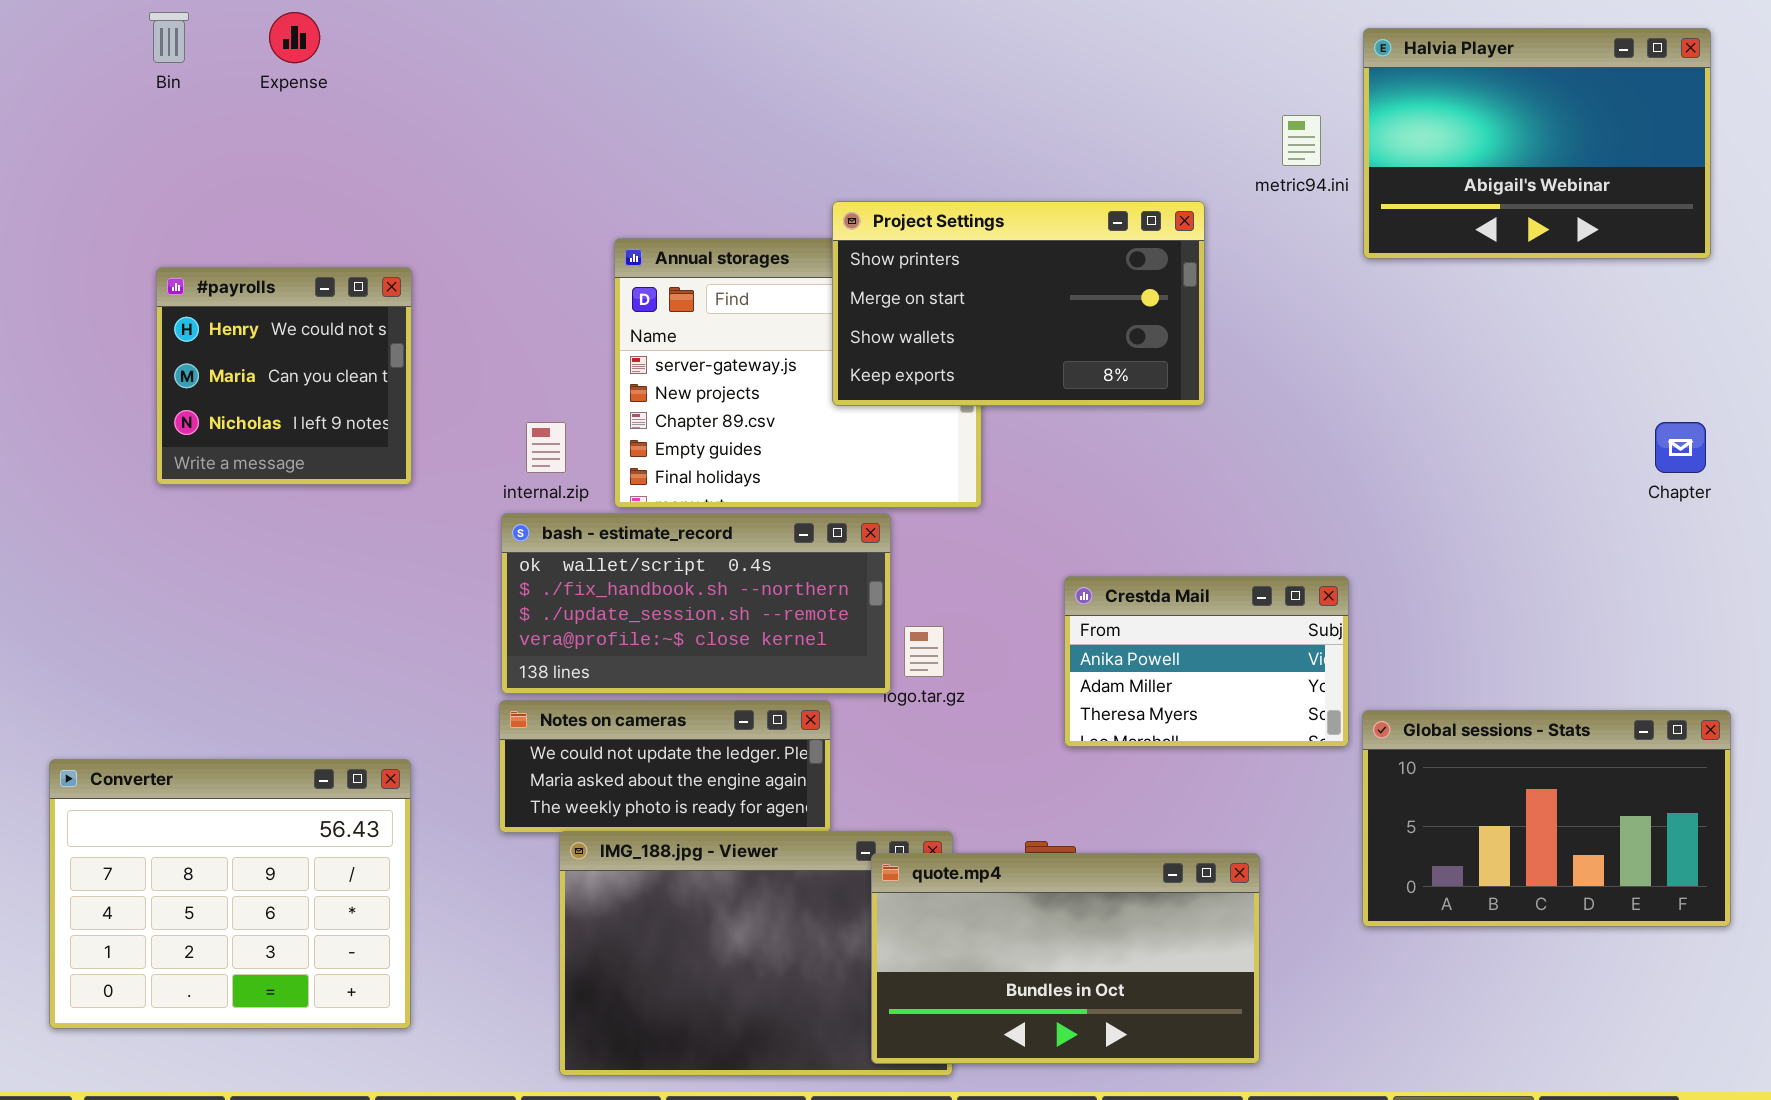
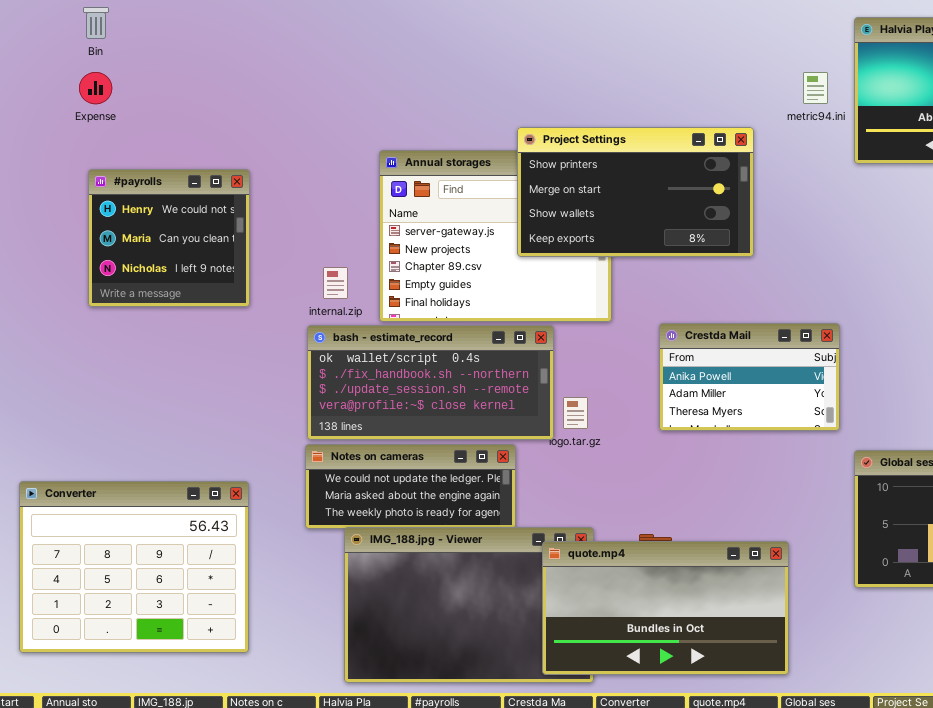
Expense: [269,12,320,63] -> [79,72,112,104], moved
Crestda Mail: [1064,576,1349,747] -> [659,323,840,431], moved

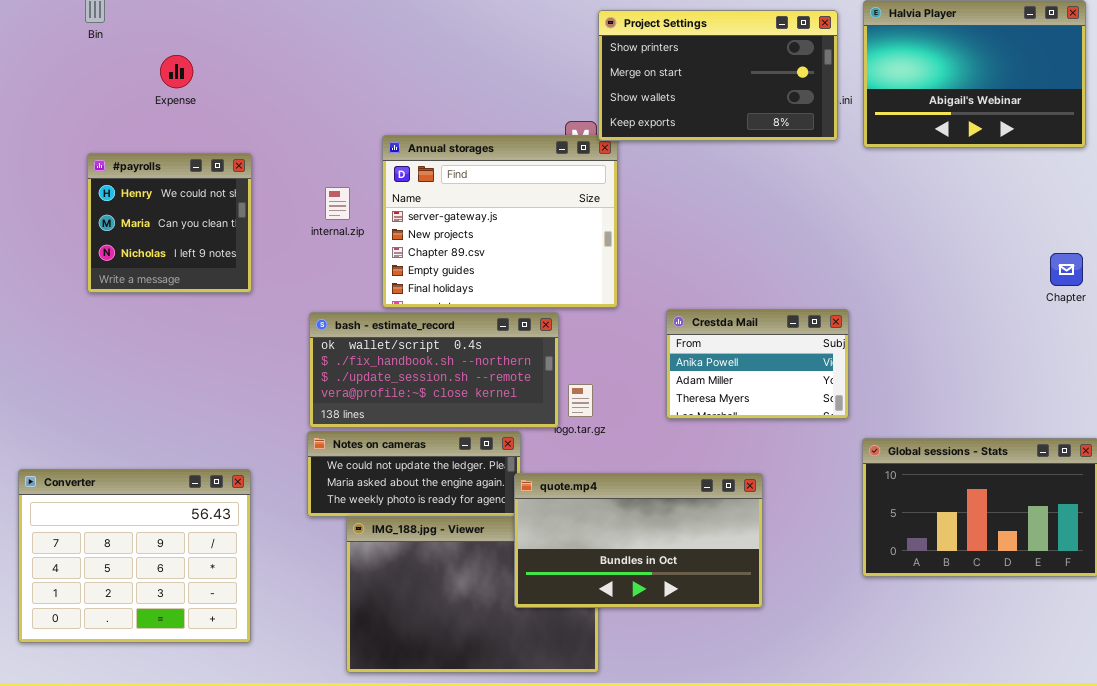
Expense: [79,72,112,104] -> [160,55,193,88], moved
Project Settings: [517,127,754,257] -> [598,10,838,141], moved
internal.zip: [323,267,348,299] -> [325,187,350,220], moved
quote.mp4: [542,541,789,675] -> [514,473,763,608], moved

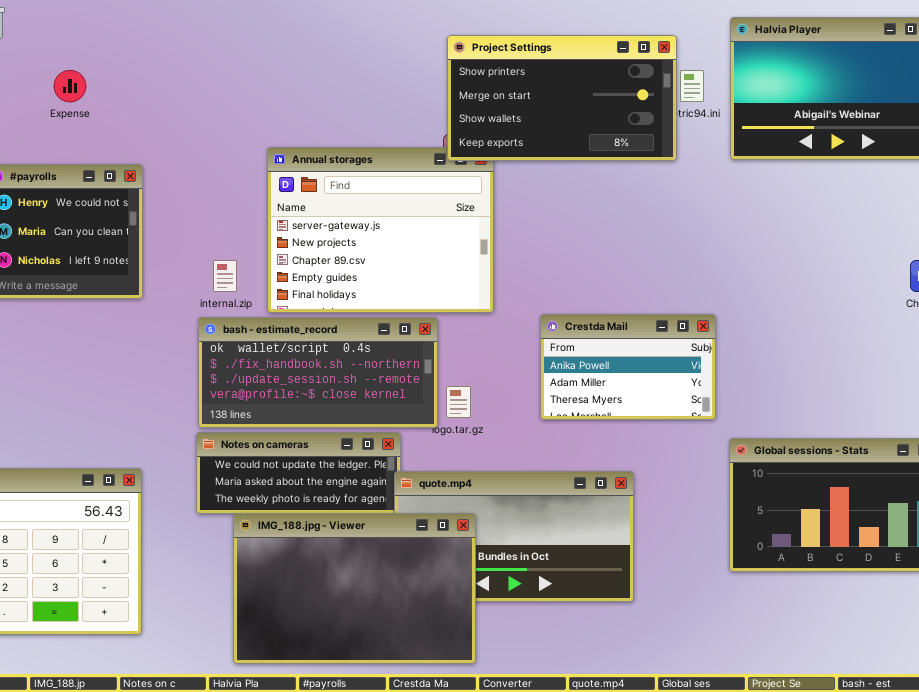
Project Settings: [598,10,838,141] -> [447,35,677,161], moved
internal.zip: [325,187,350,220] -> [213,260,237,292], moved
IMG_188.jpg - Viewer: [346,516,599,673] -> [233,513,476,664], raised

